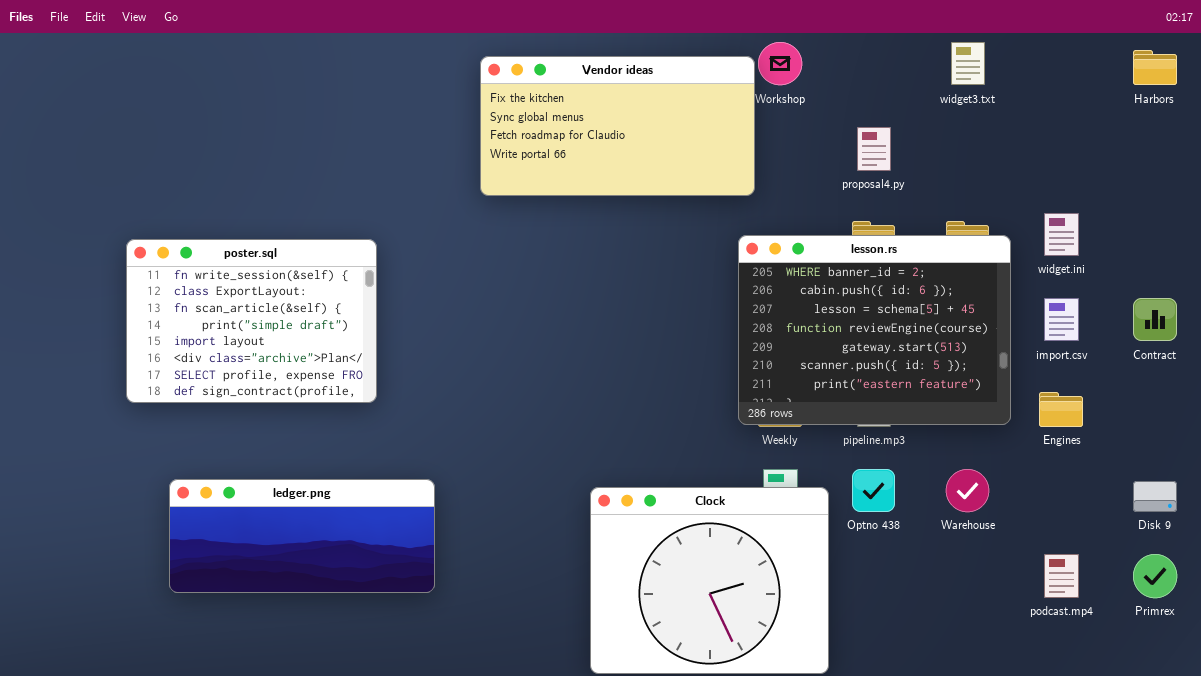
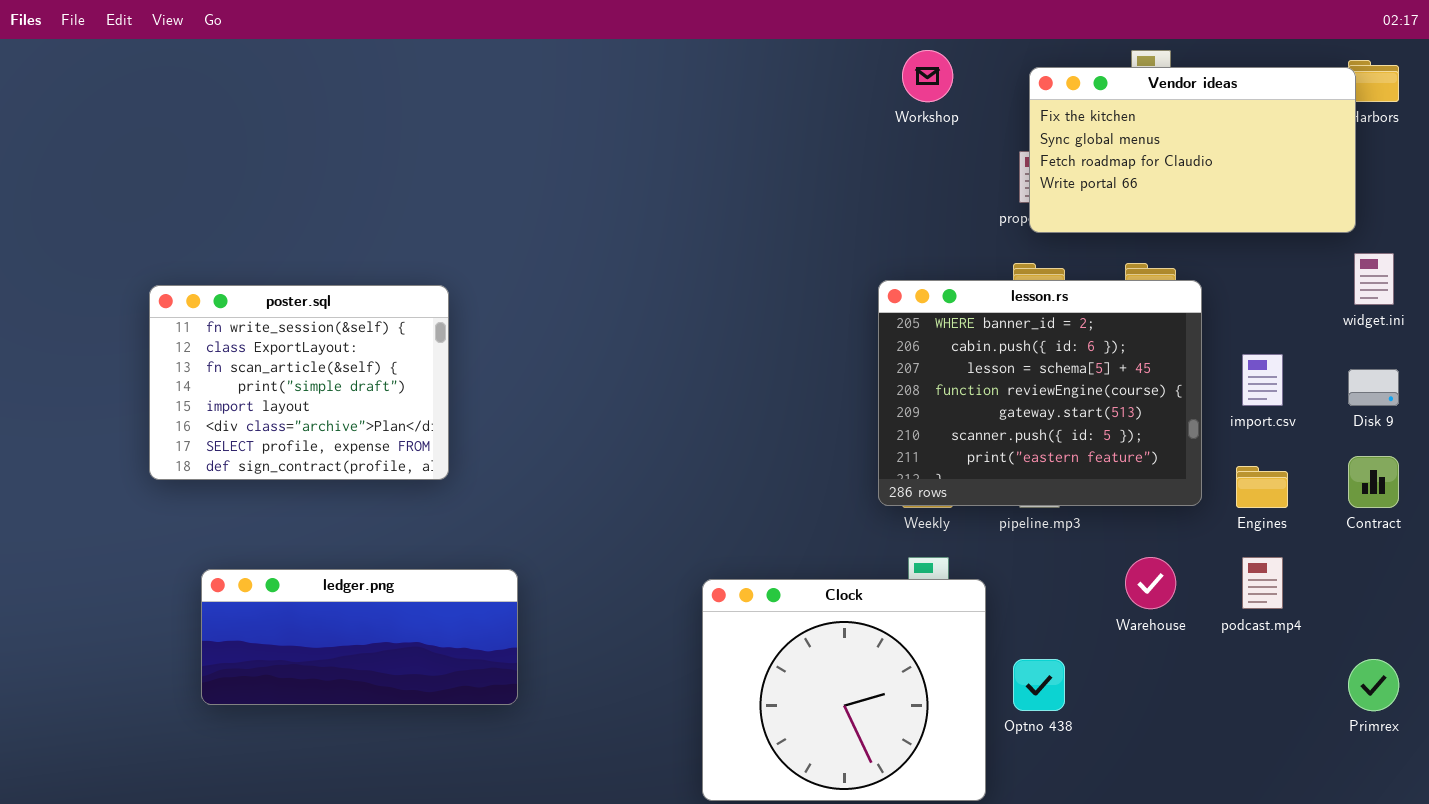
Vendor ideas: [480,56,755,196] -> [1029,67,1356,233], moved
widget.ini: [1044,213,1079,256] -> [1354,253,1394,305], moved
Contract: [1133,298,1177,341] -> [1348,456,1399,508], moved
Optno 438: [852,469,895,512] -> [1013,659,1065,711], moved
Disk 9: [1133,481,1177,512] -> [1348,369,1399,406], moved
podcast.mp4: [1044,554,1079,598] -> [1242,557,1283,609], moved

